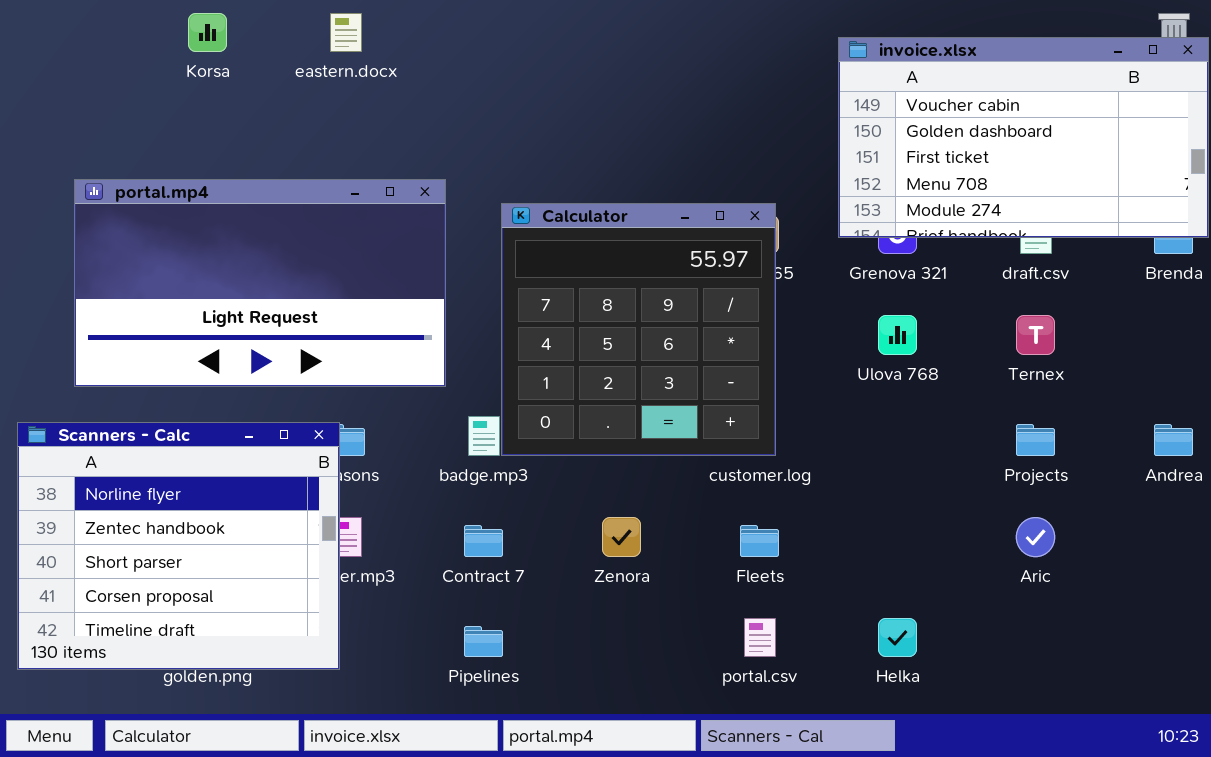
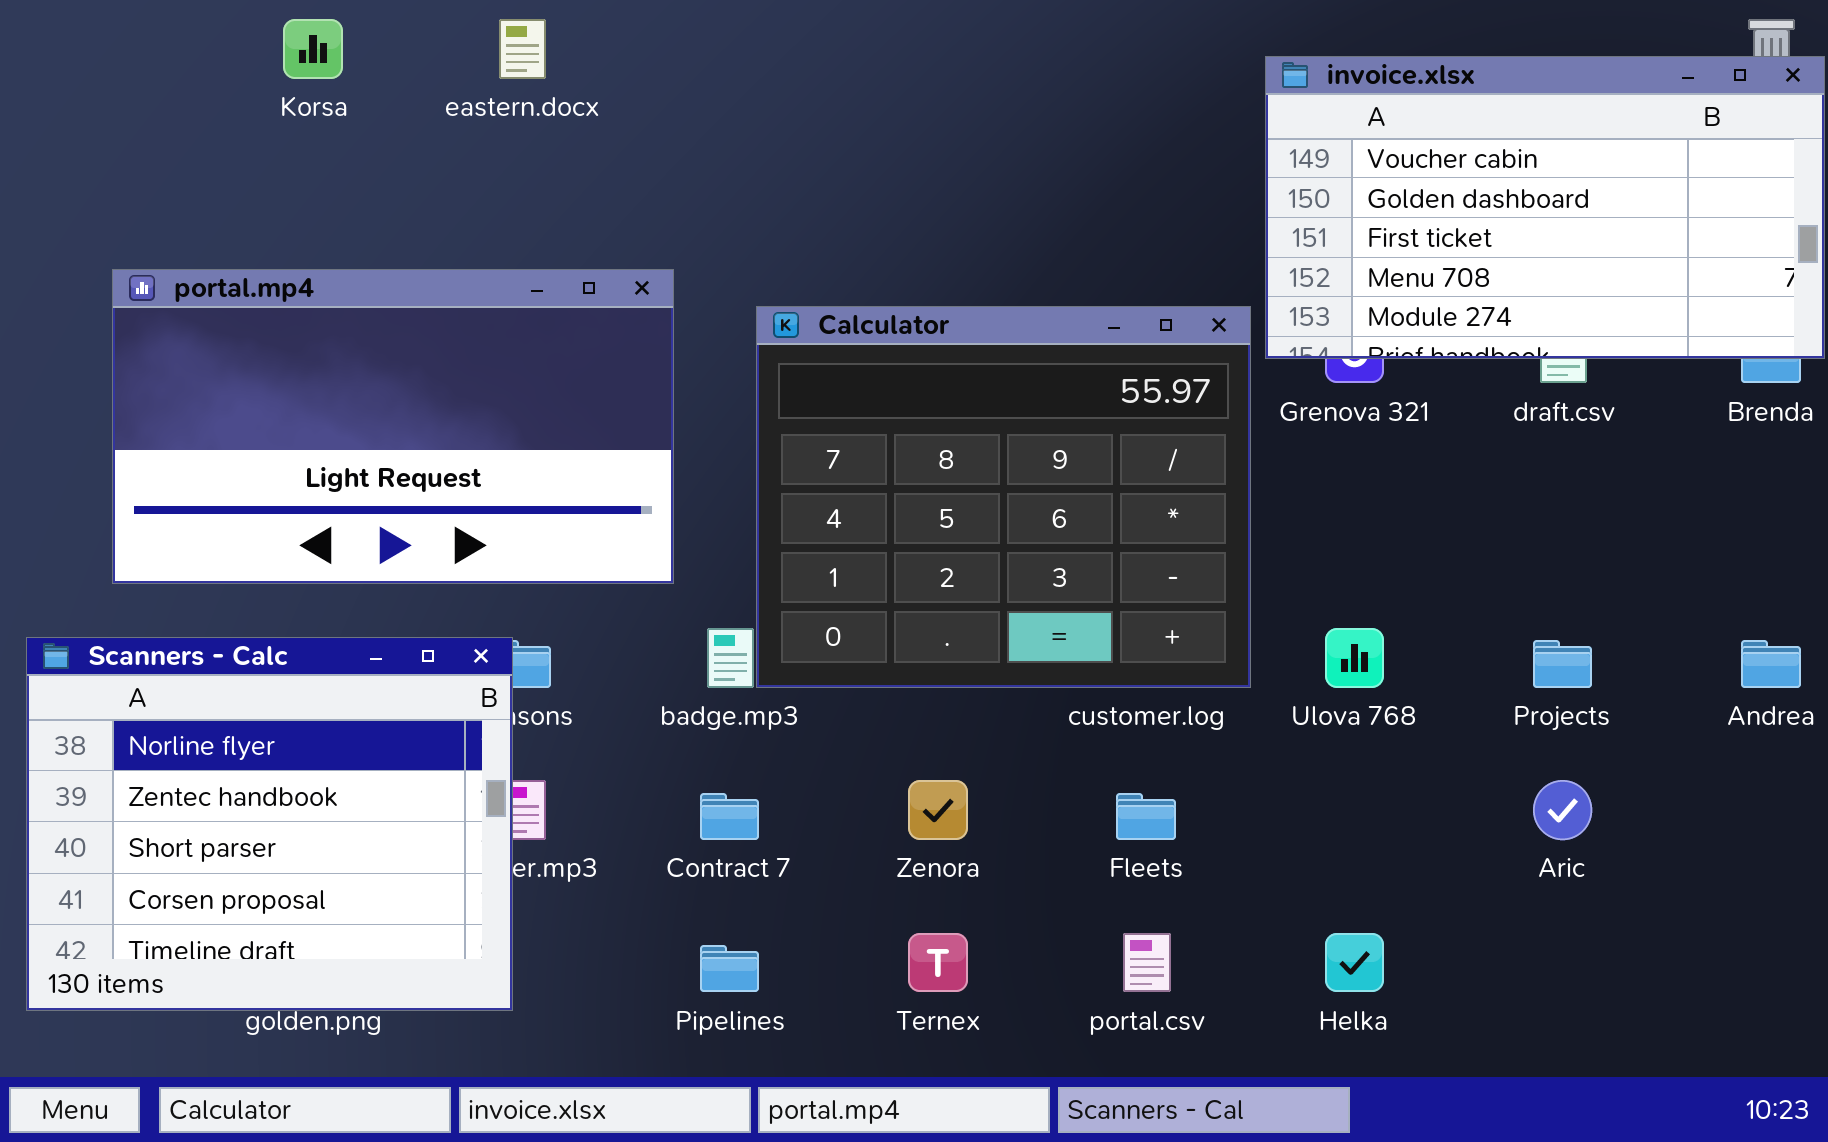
Calculator: [501,203,776,456] -> [756,306,1251,688], resized
Ulova 768: [878,315,917,355] -> [1325,628,1384,688], moved
Ternex: [1016,315,1055,355] -> [908,933,968,992], moved

